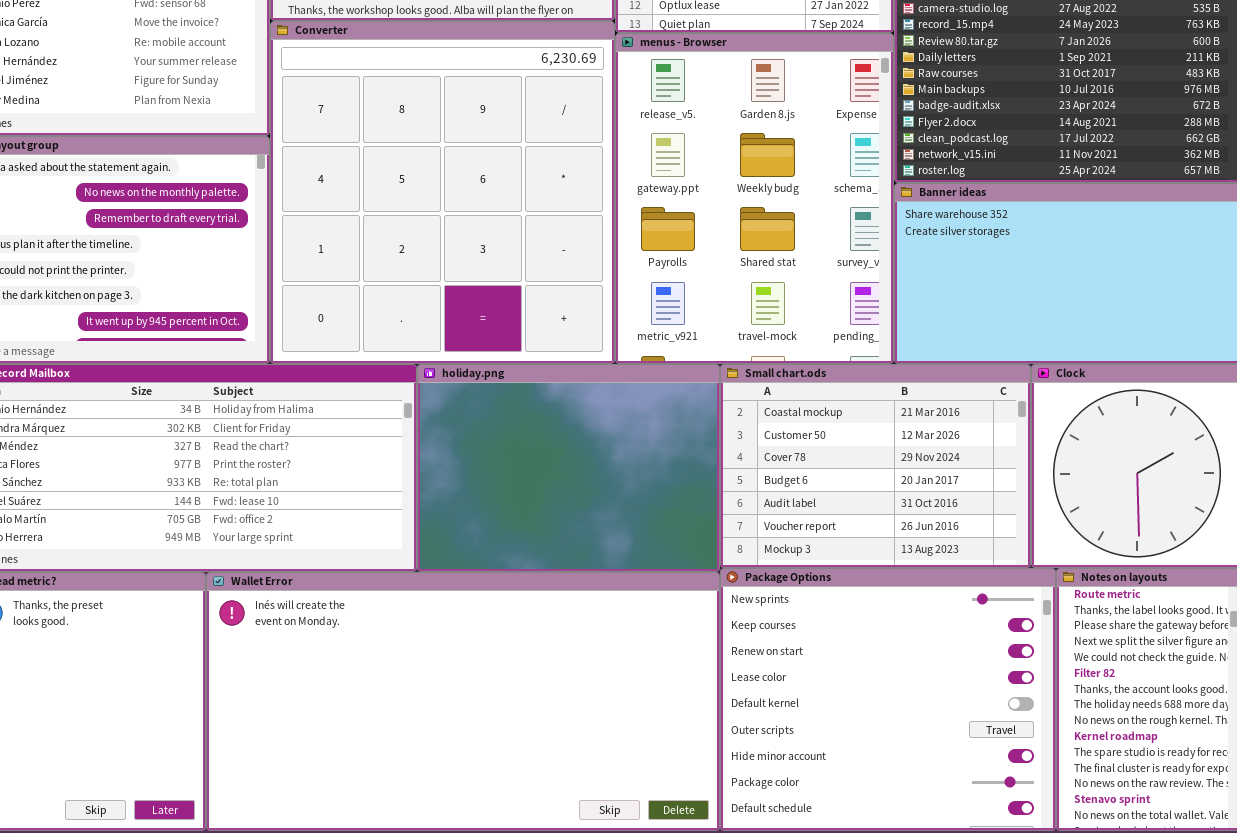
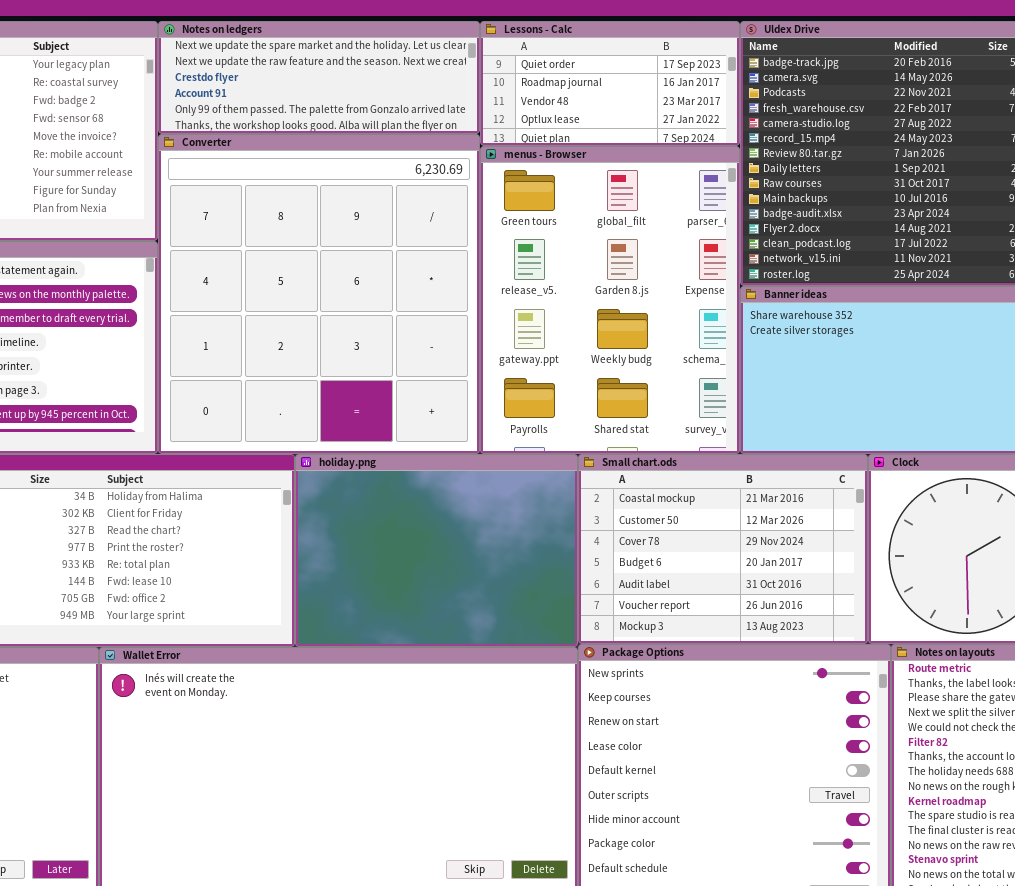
menus - Browser: [615,33,894,364] -> [480,146,740,454], scrolled up 1 row

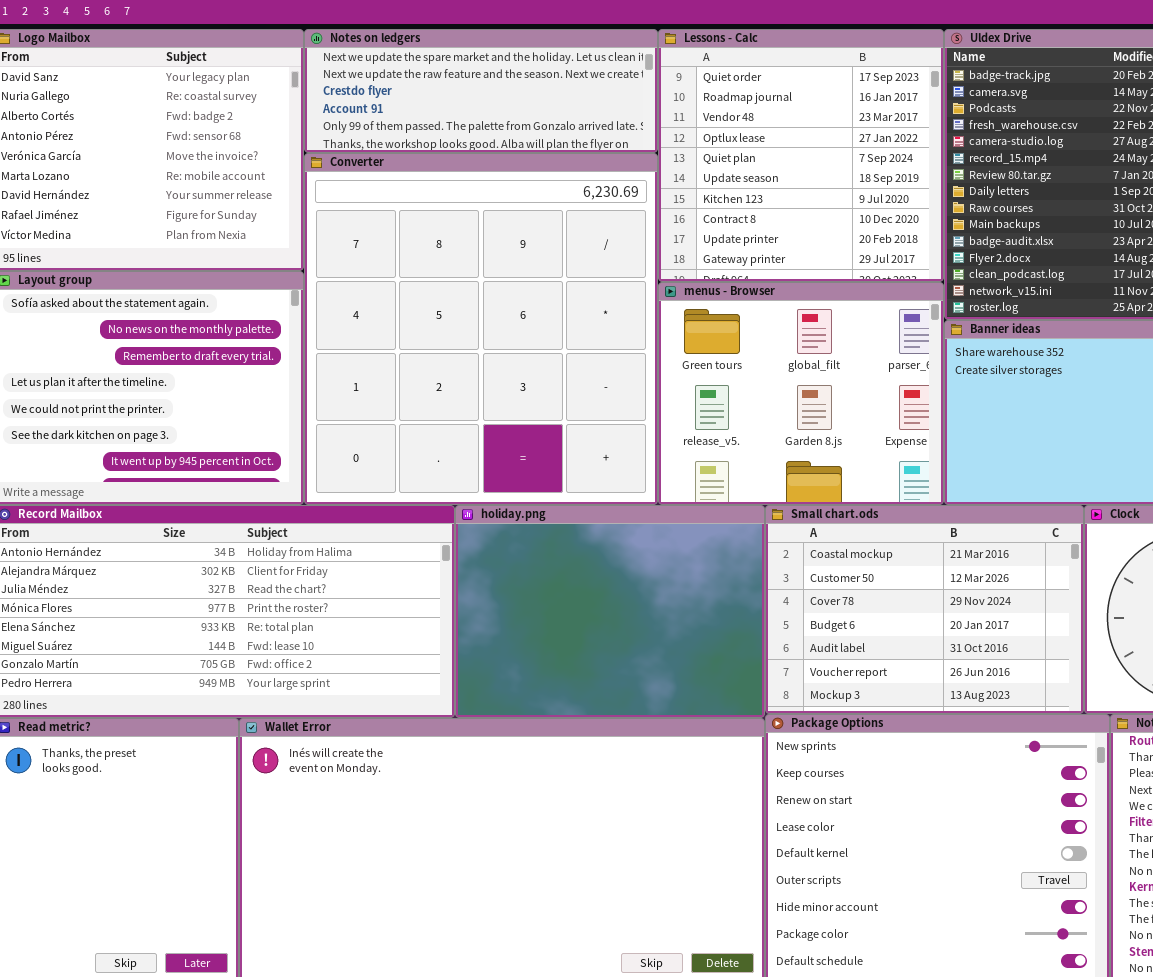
Lessons - Calc: [480,21,740,146] -> [658,29,944,282], resized
menus - Browser: [480,146,740,454] -> [658,282,944,505], resized

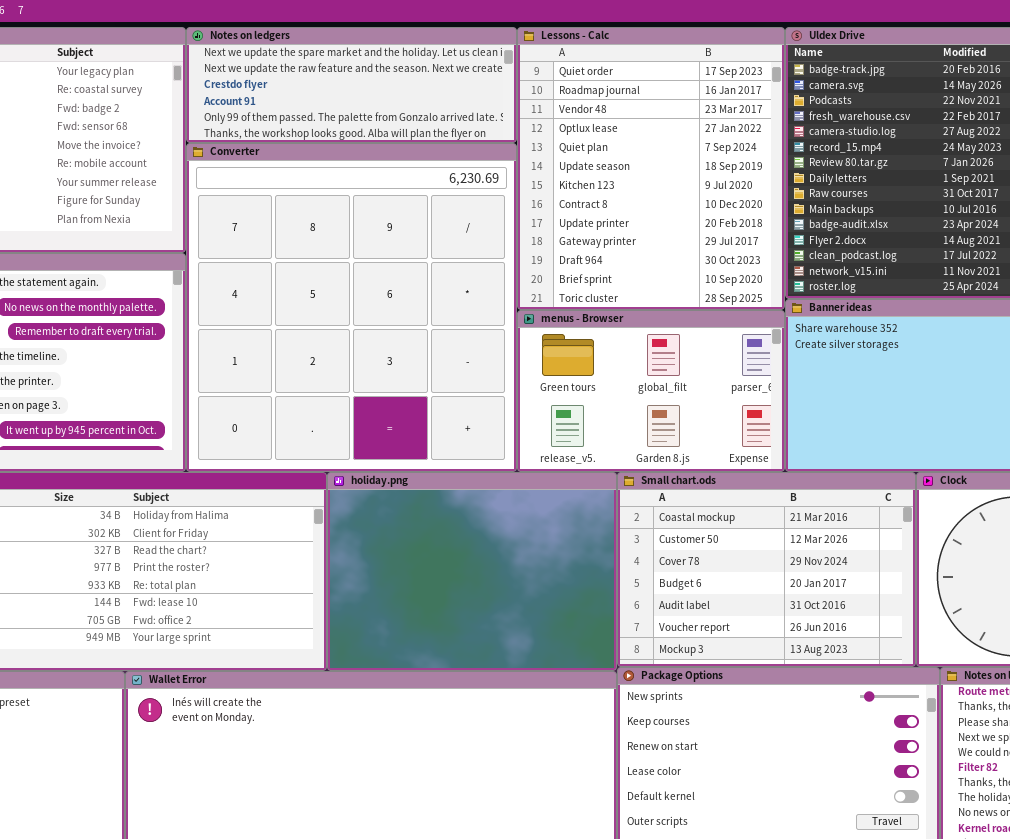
Lessons - Calc: [658,29,944,282] -> [517,27,785,310], resized
menus - Browser: [658,282,944,505] -> [517,310,785,472], resized

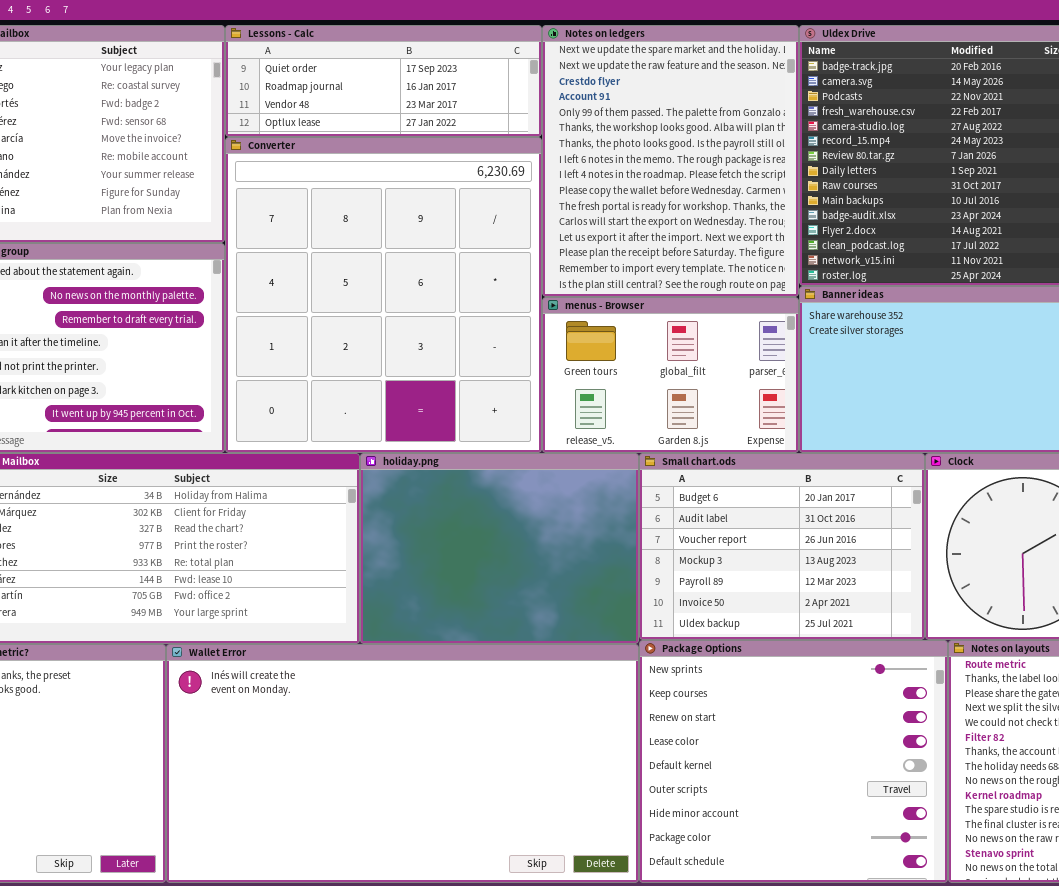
Notes on ledgers: [186,27,517,143] -> [542,25,799,297], moved, resized
Lessons - Calc: [517,27,785,310] -> [225,25,542,137], moved, resized
Small chart.ods: [617,472,916,667] -> [639,453,925,640], scrolled down 3 rows

